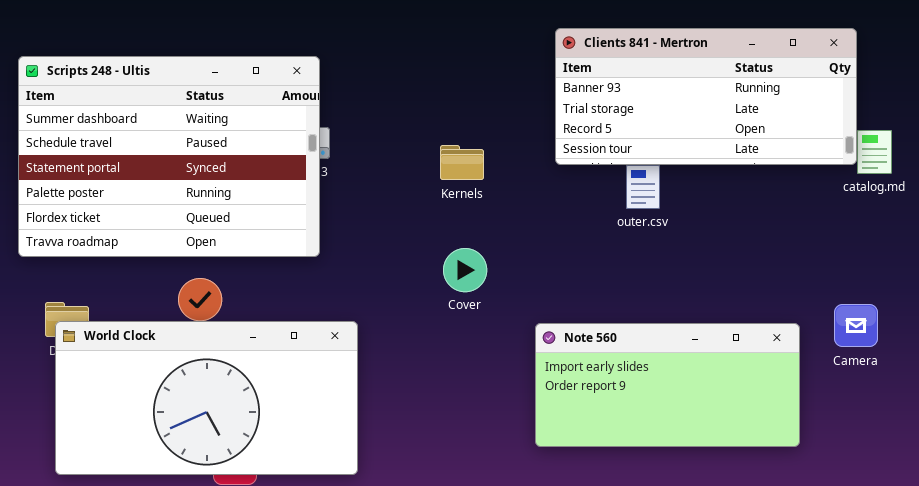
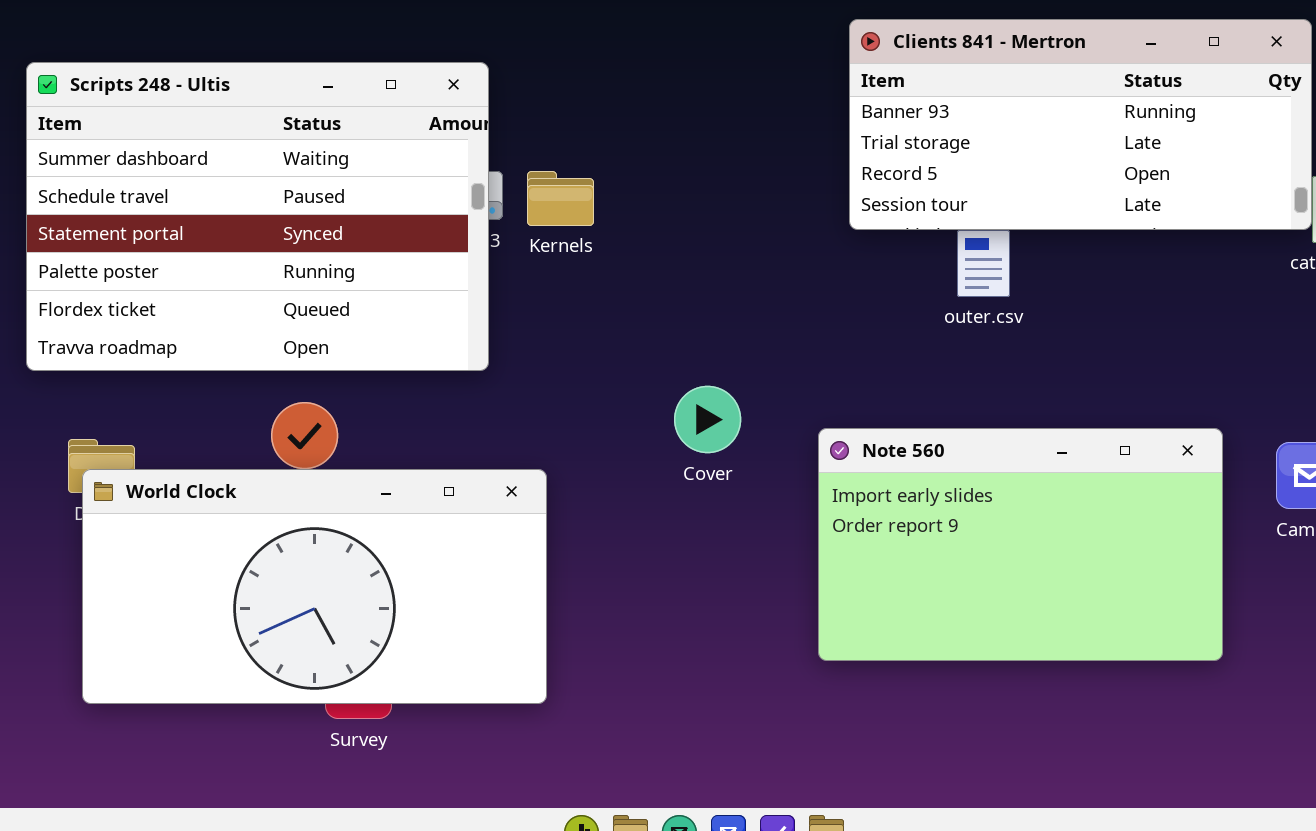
Kernels: [440,145,484,180] -> [527,171,594,226], moved
Cover: [443,248,487,292] -> [674,386,741,453], moved
Note 560: [535,323,800,447] -> [818,428,1223,661], resized

